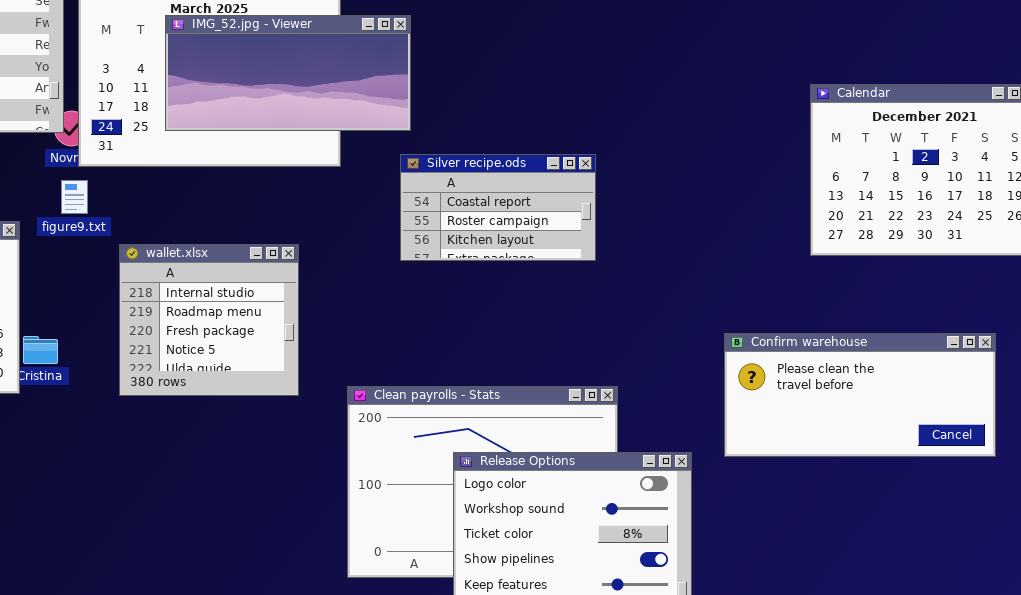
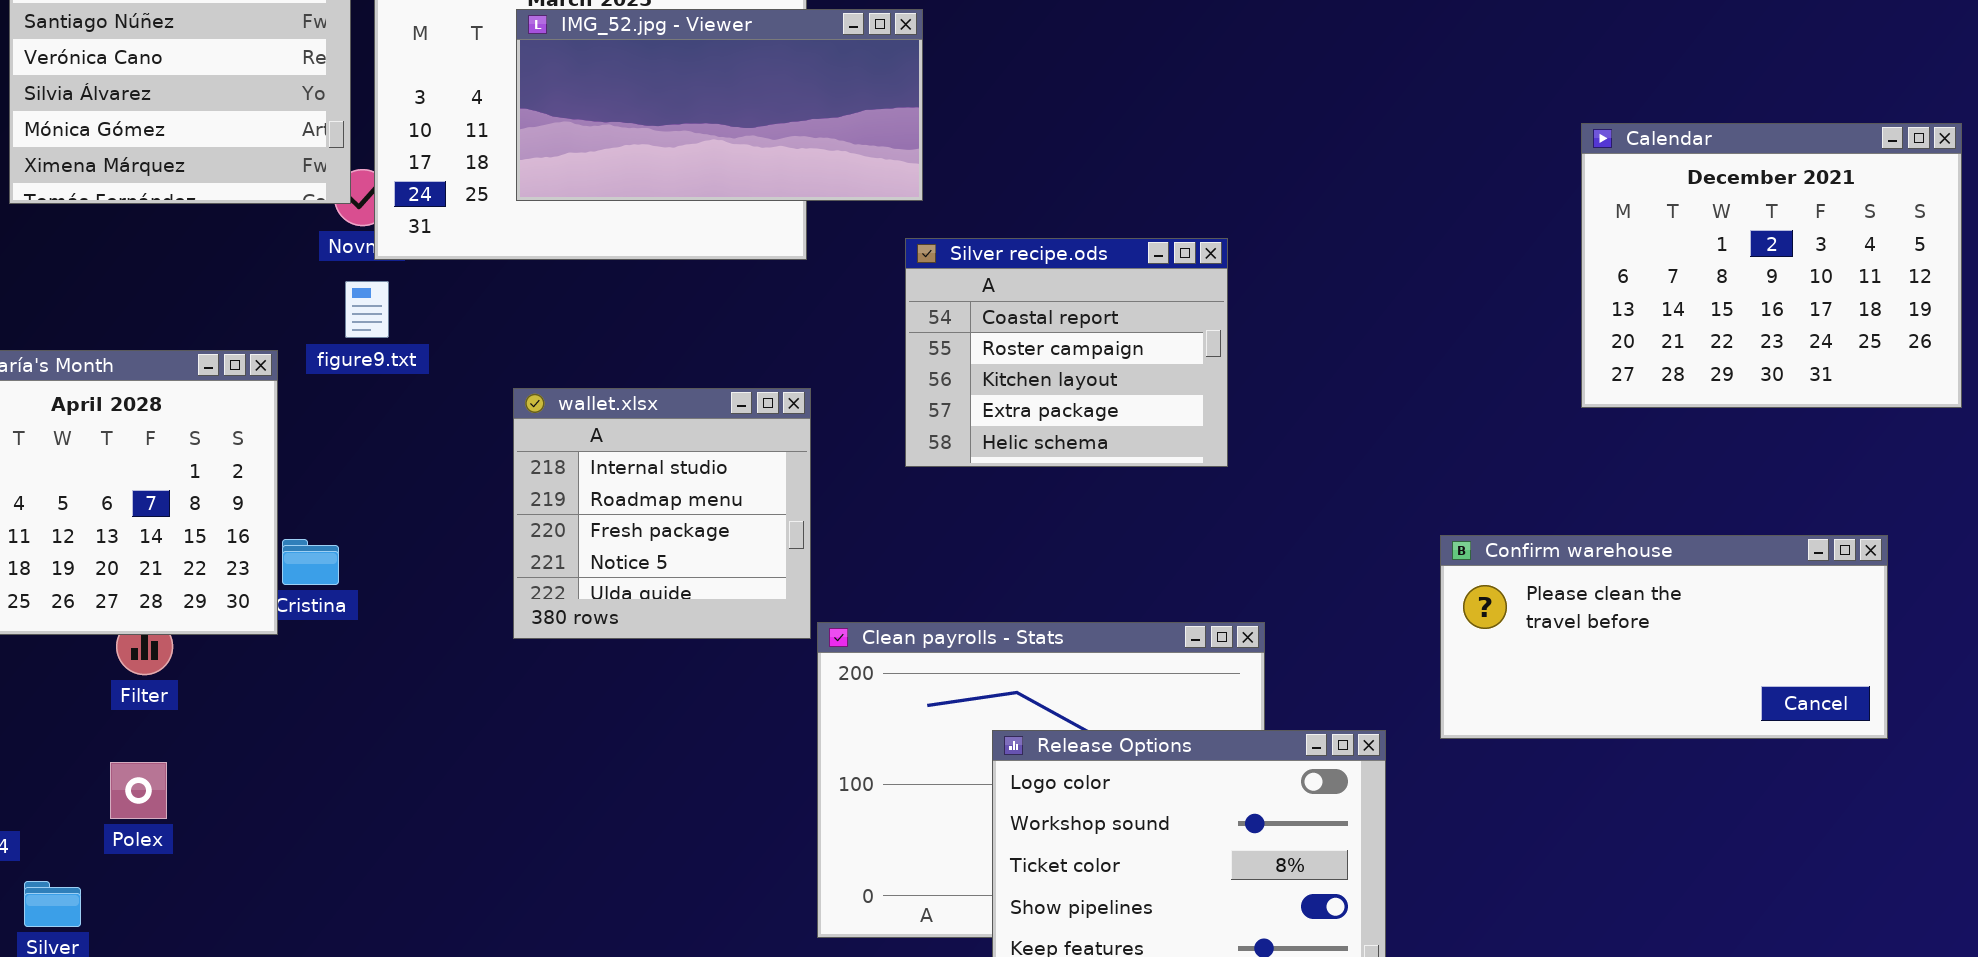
Silver recipe.ods: [400,154,596,261] -> [905,238,1228,467], resized
wallet.xlsx: [119,244,299,396] -> [513,388,811,639], moved

